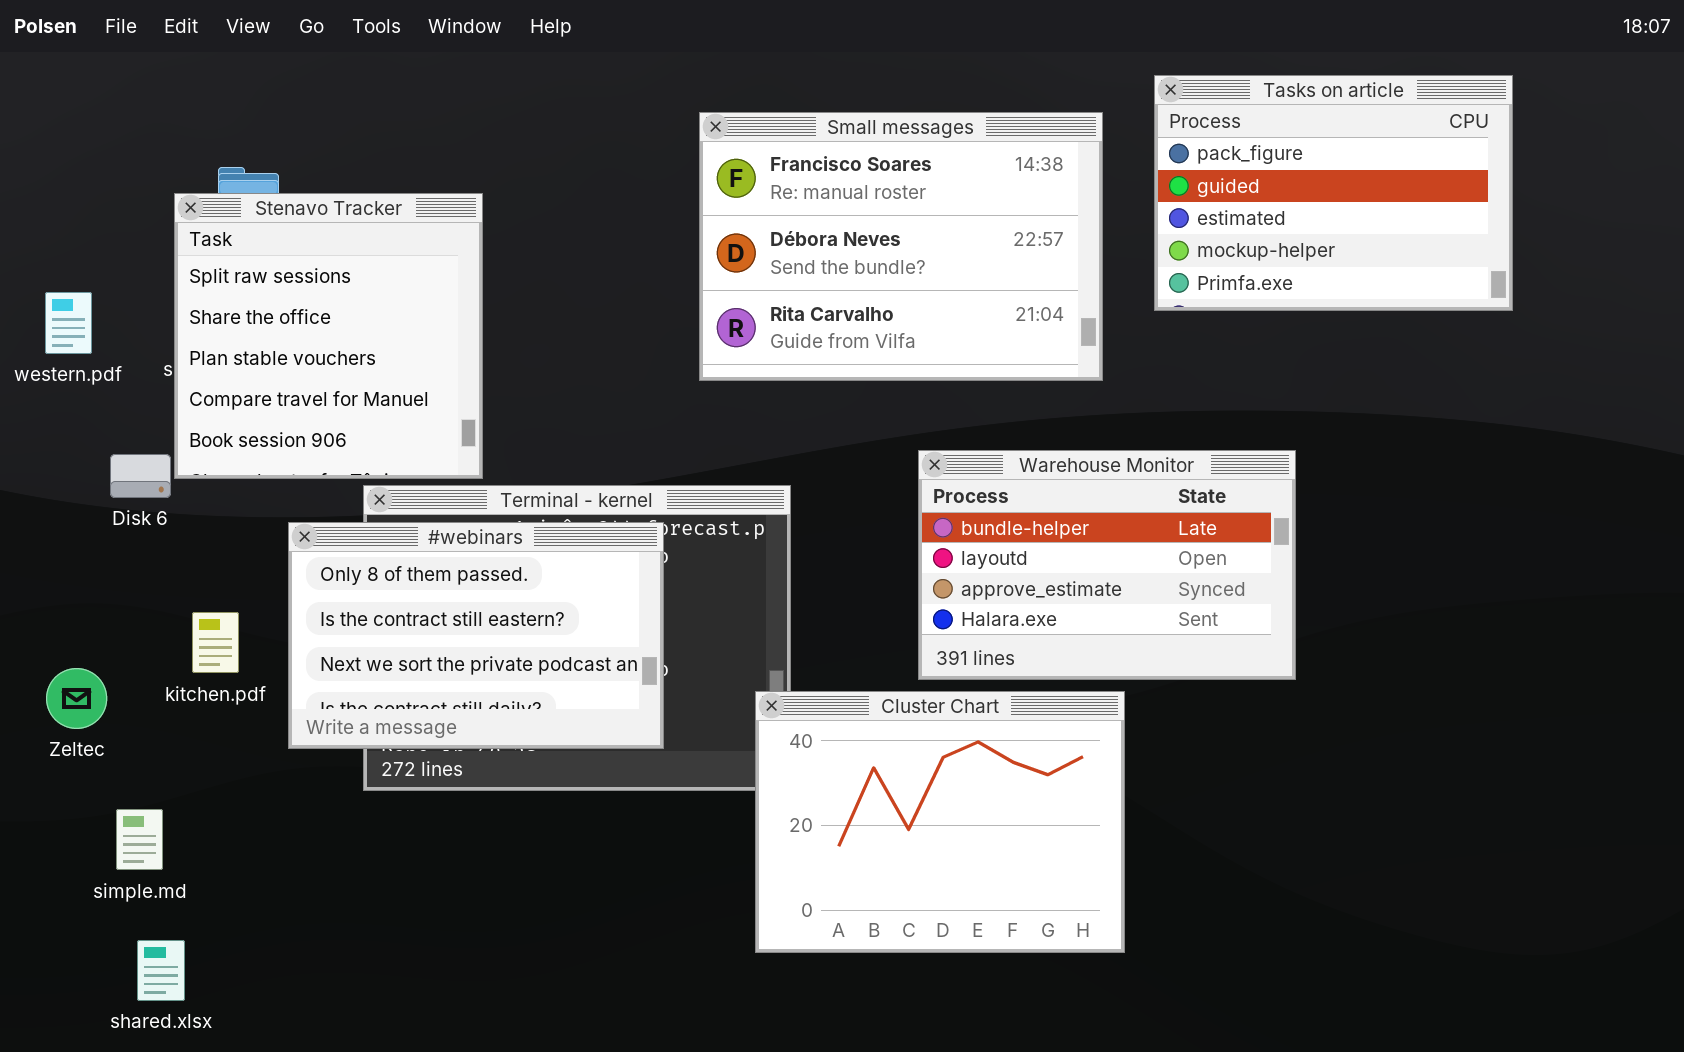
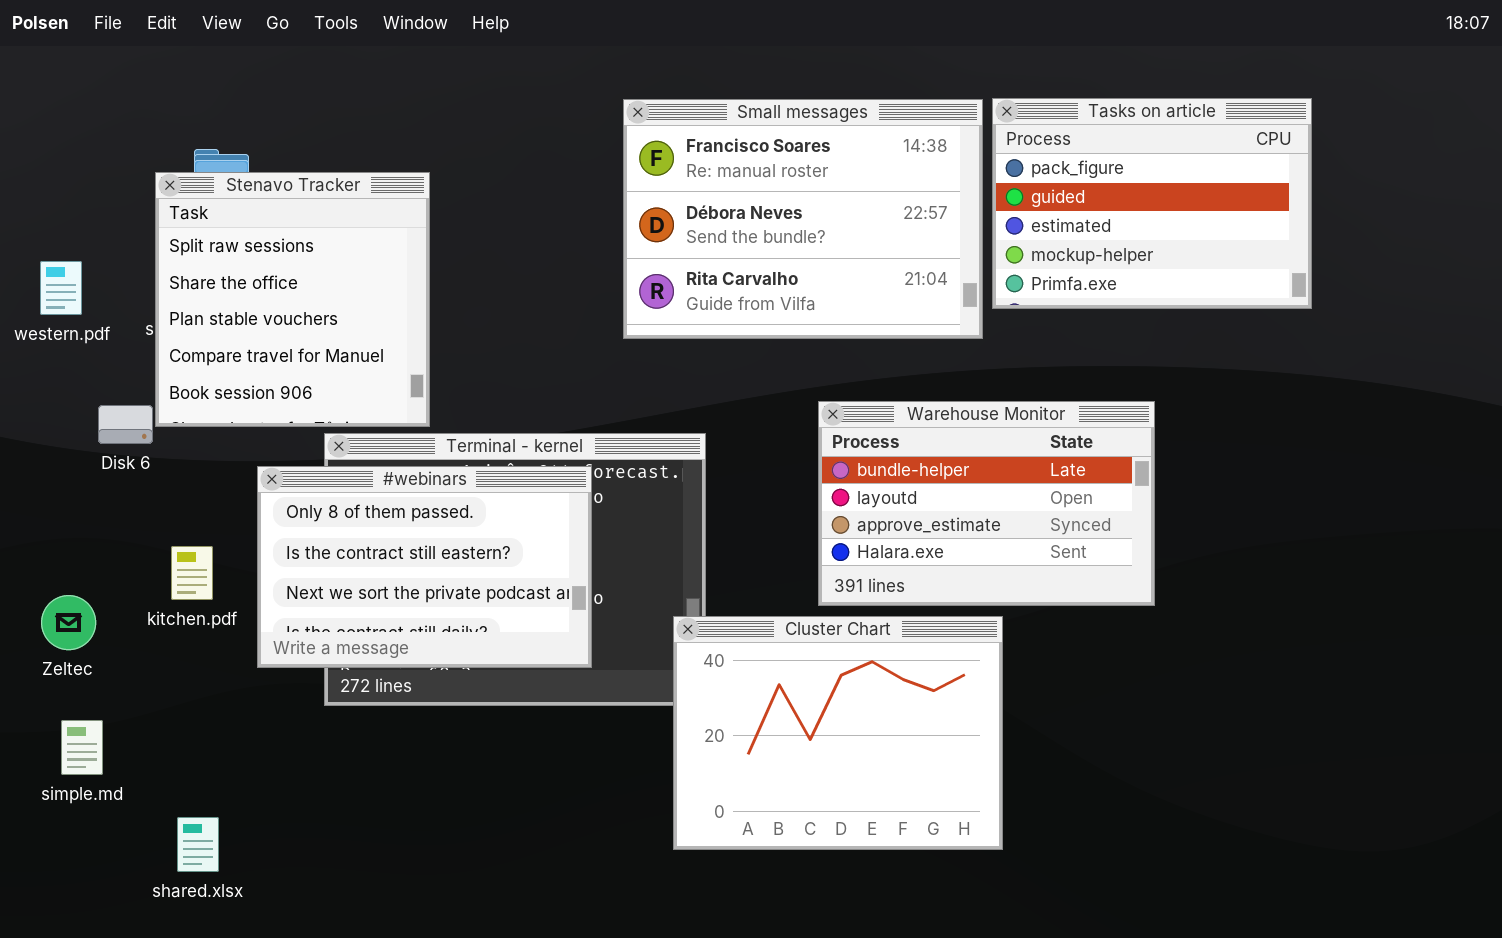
Tasks on article: [1154,75,1513,311] -> [992,98,1312,309], moved
simple.md: [116,809,163,870] -> [61,720,103,775], moved
shared.xlsx: [137,940,185,1001] -> [177,817,219,872], moved

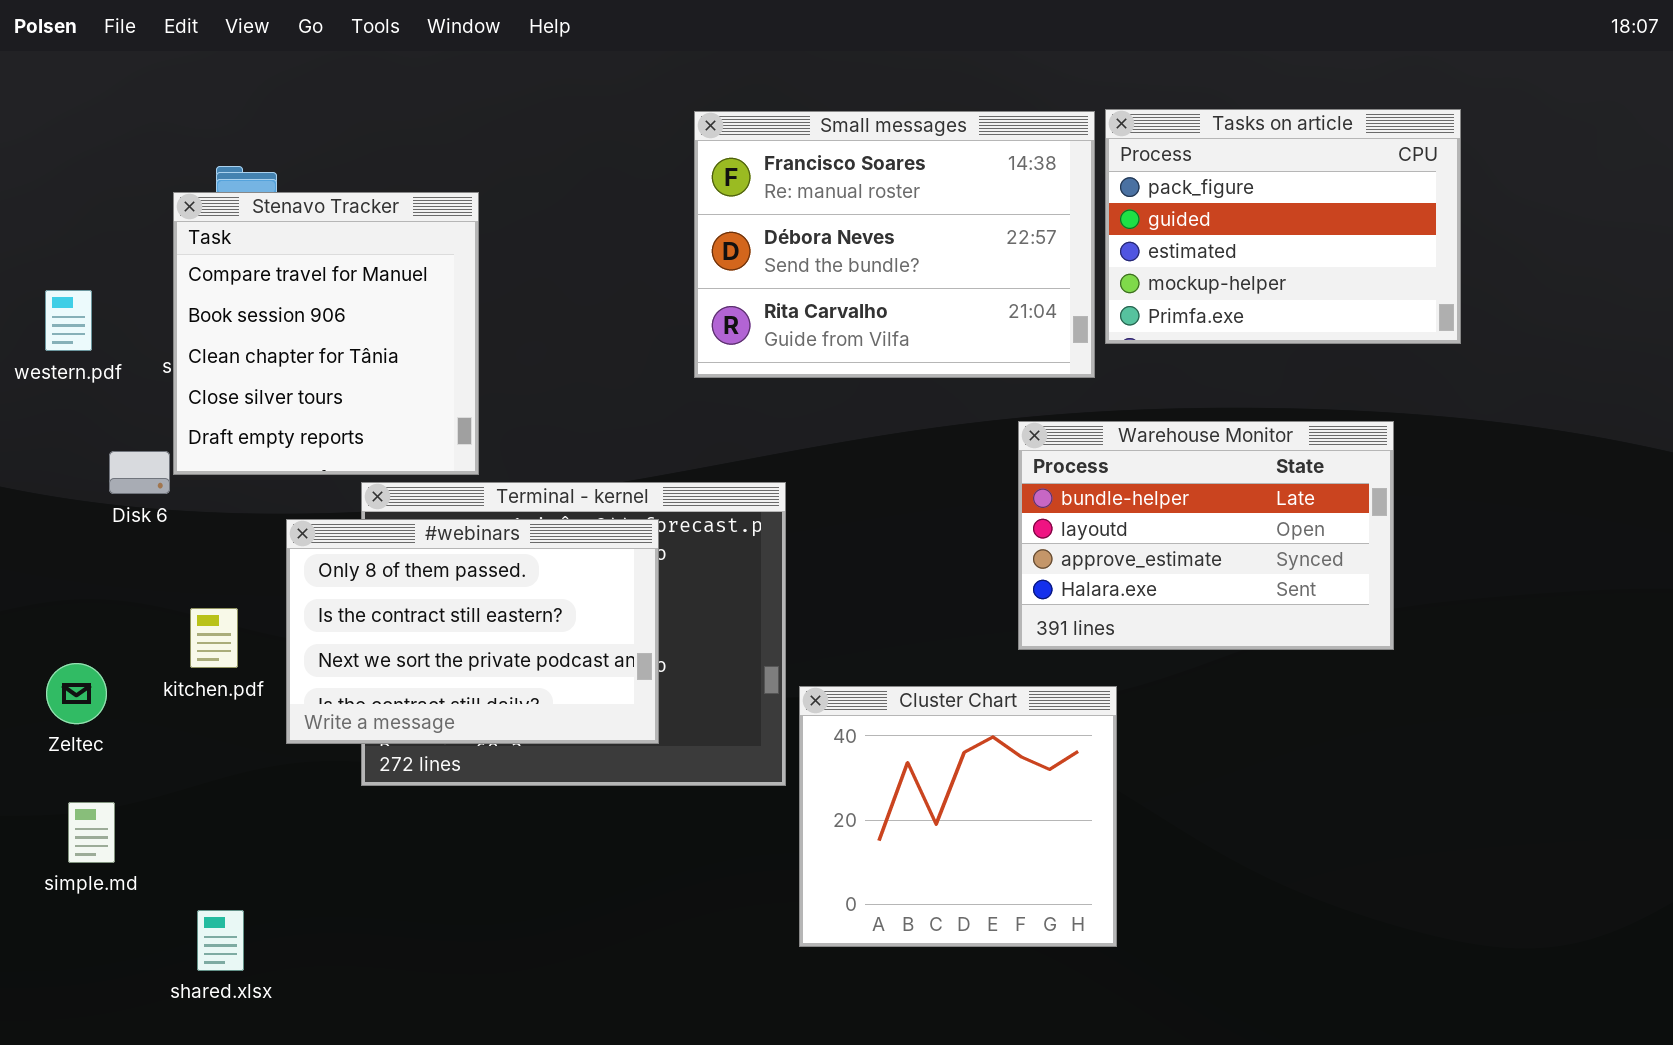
Stenavo Tracker: [155,172,430,427] -> [173,192,479,475], scrolled down 3 rows
Warehouse Monitor: [818,401,1155,606] -> [1018,421,1394,650], moved
Cluster Chart: [673,616,1003,850] -> [799,686,1117,947], resized

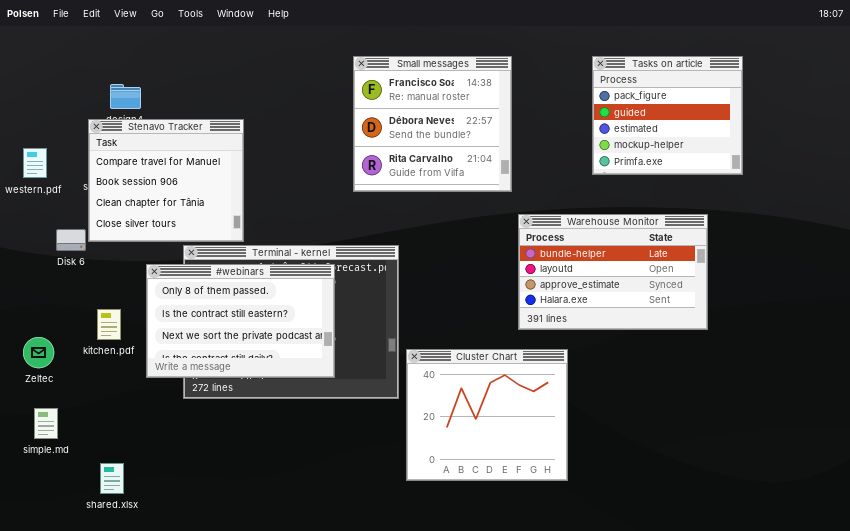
Tasks on article: [1105,109,1461,344] -> [592,56,743,175], resized
Small messages: [694,111,1095,378] -> [353,56,512,192], resized
Stenavo Tracker: [173,192,479,475] -> [88,119,244,242], resized

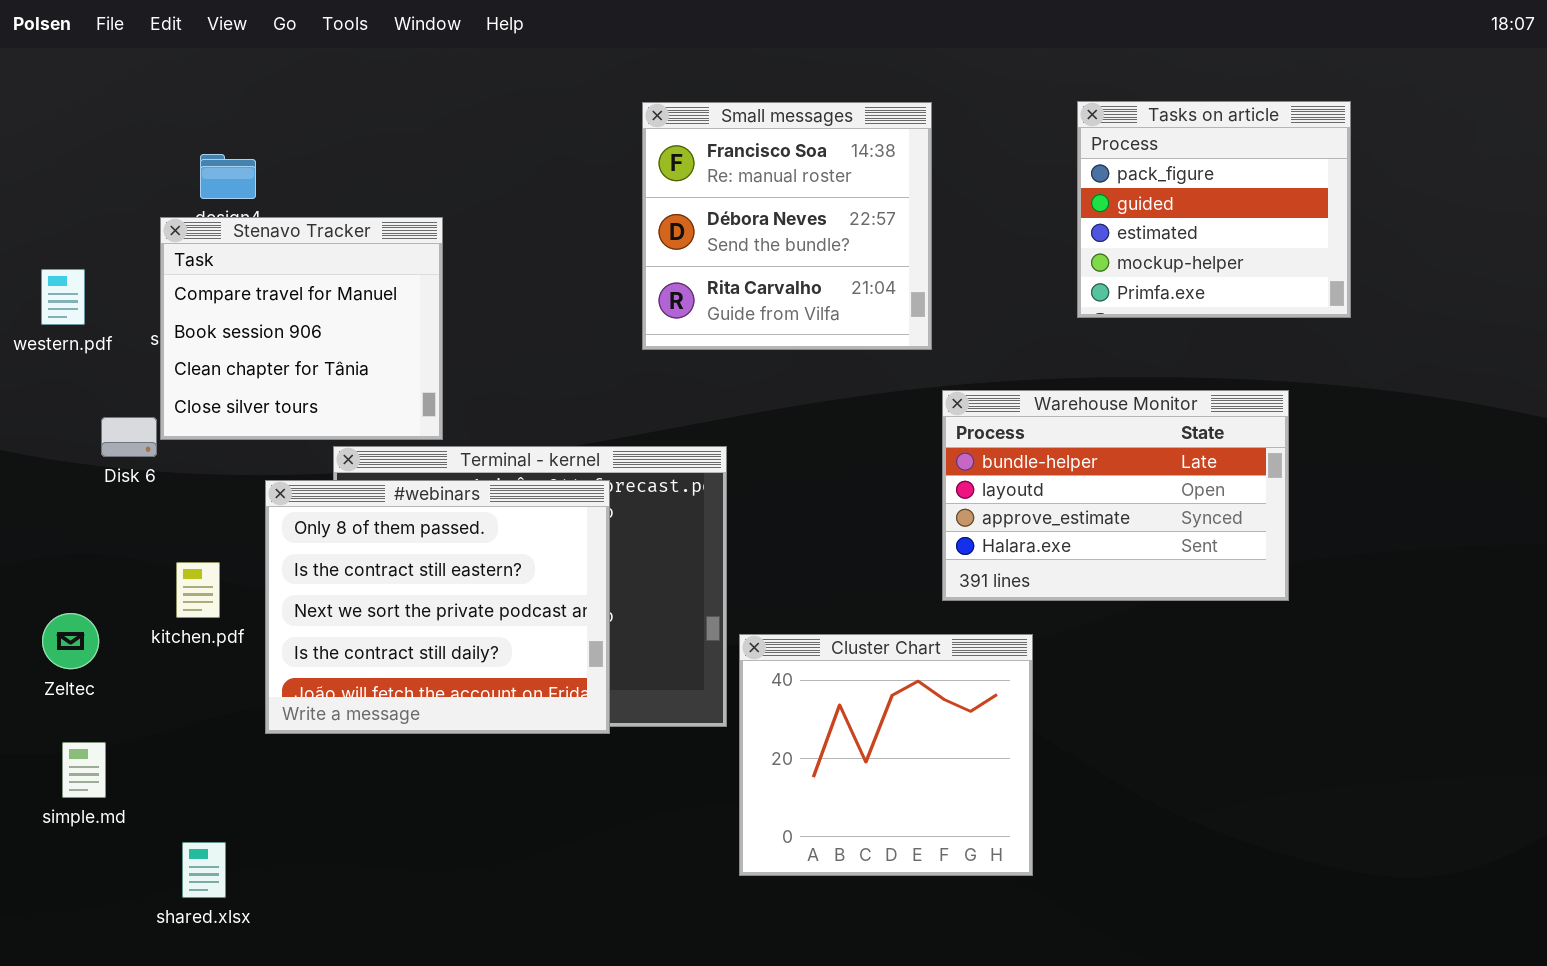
#webinars: [146,264,335,378] -> [265,480,610,734], resized

